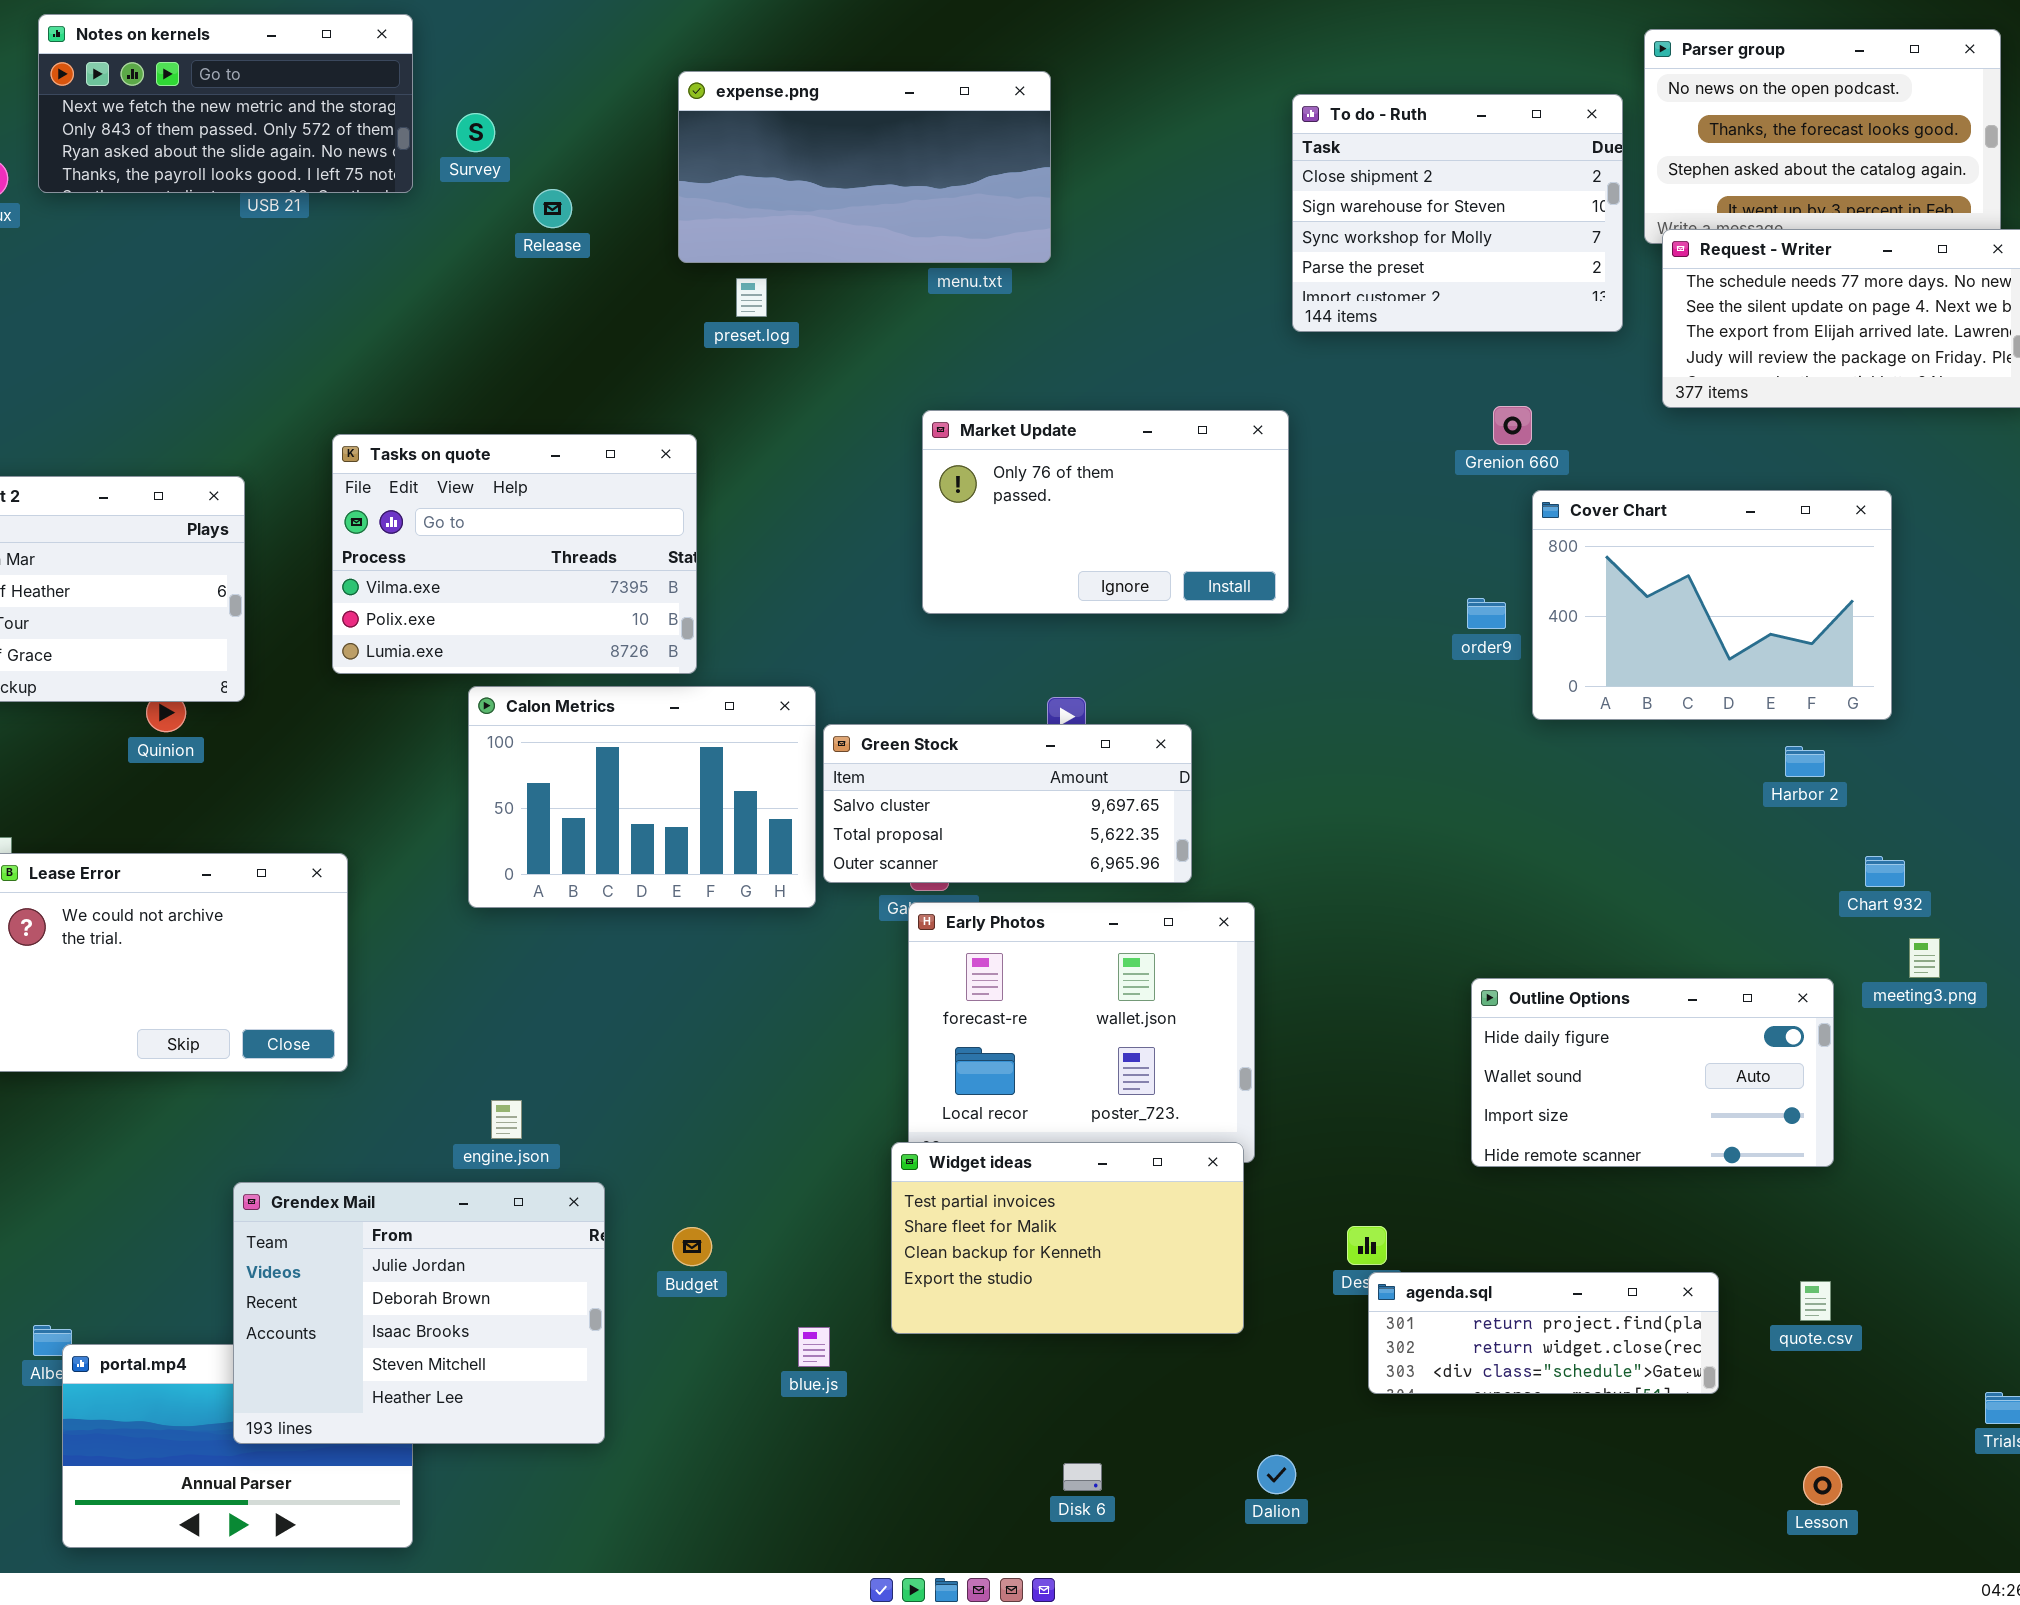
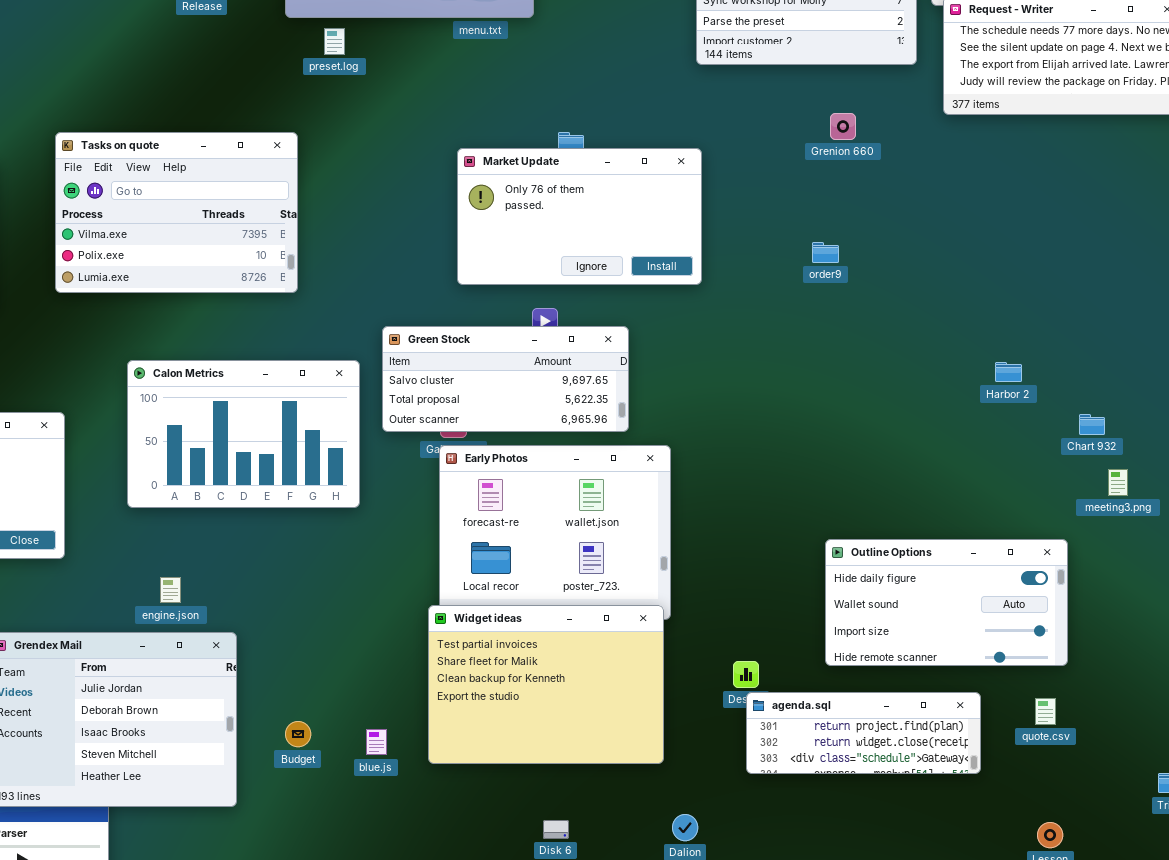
Market Update: [922,410,1289,614] -> [457,148,702,285], moved
Cover Chart: [1532,490,1892,720] -> none, closed
Calon Metrics: [468,686,816,908] -> [127,360,360,508], moved
Harbor 2: [1785,746,1825,777] -> [995,362,1022,382], moved
Outline Options: [1471,978,1834,1167] -> [825,539,1068,666], moved
Widget ideas: [891,1142,1244,1334] -> [428,605,664,764], resized
Budget: [672,1227,712,1266] -> [285,721,311,747], moved

